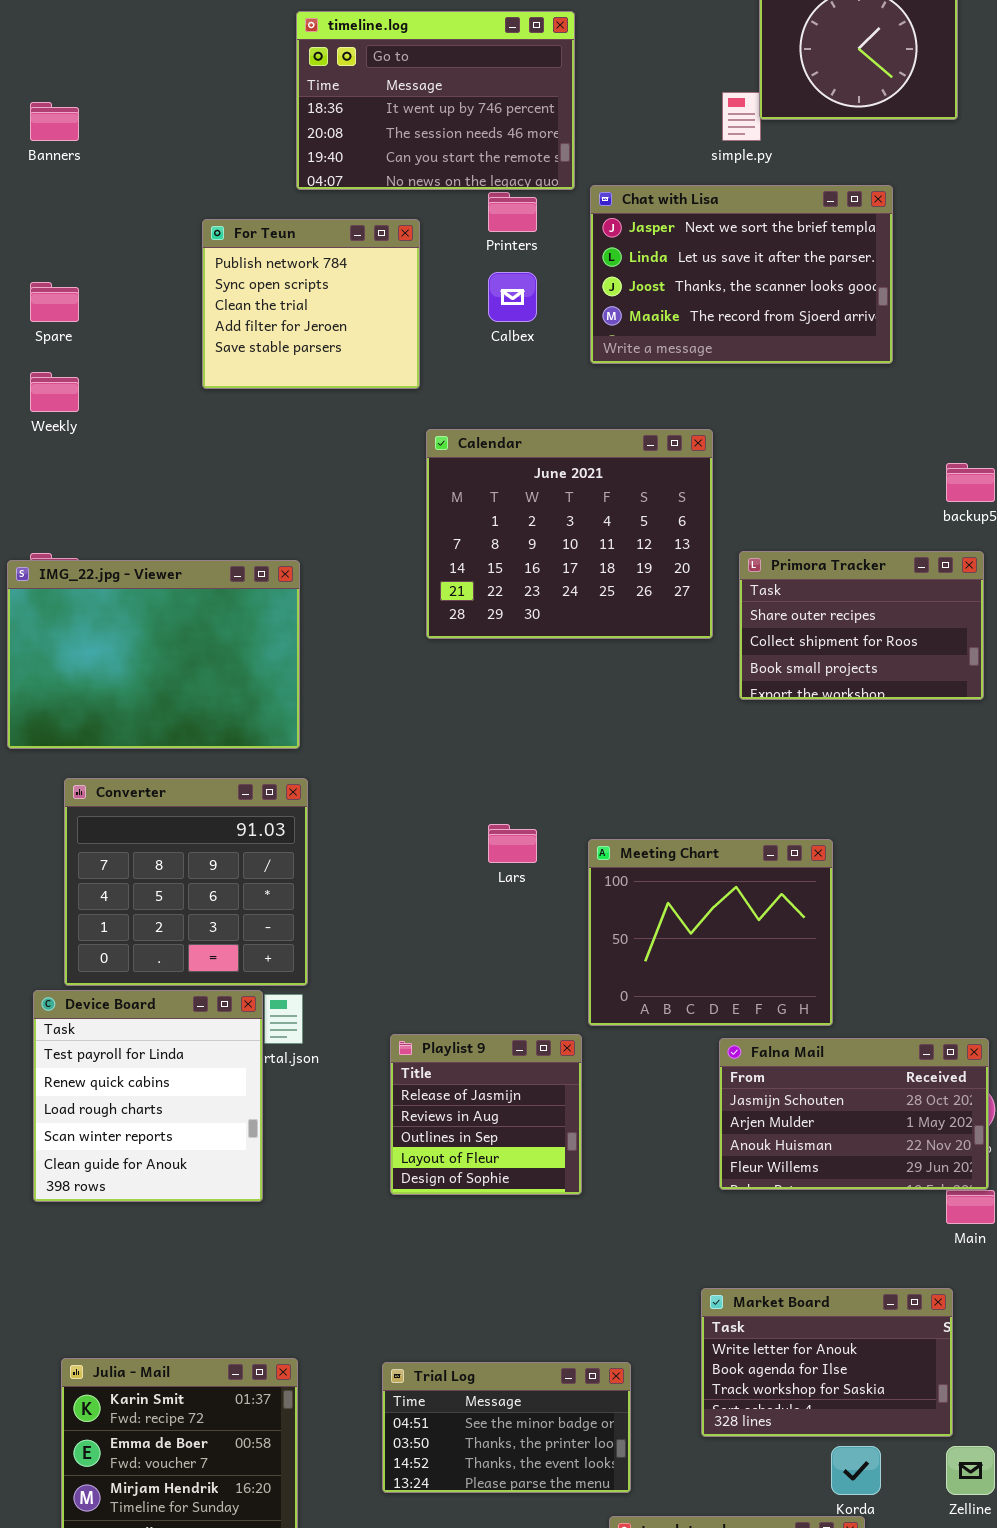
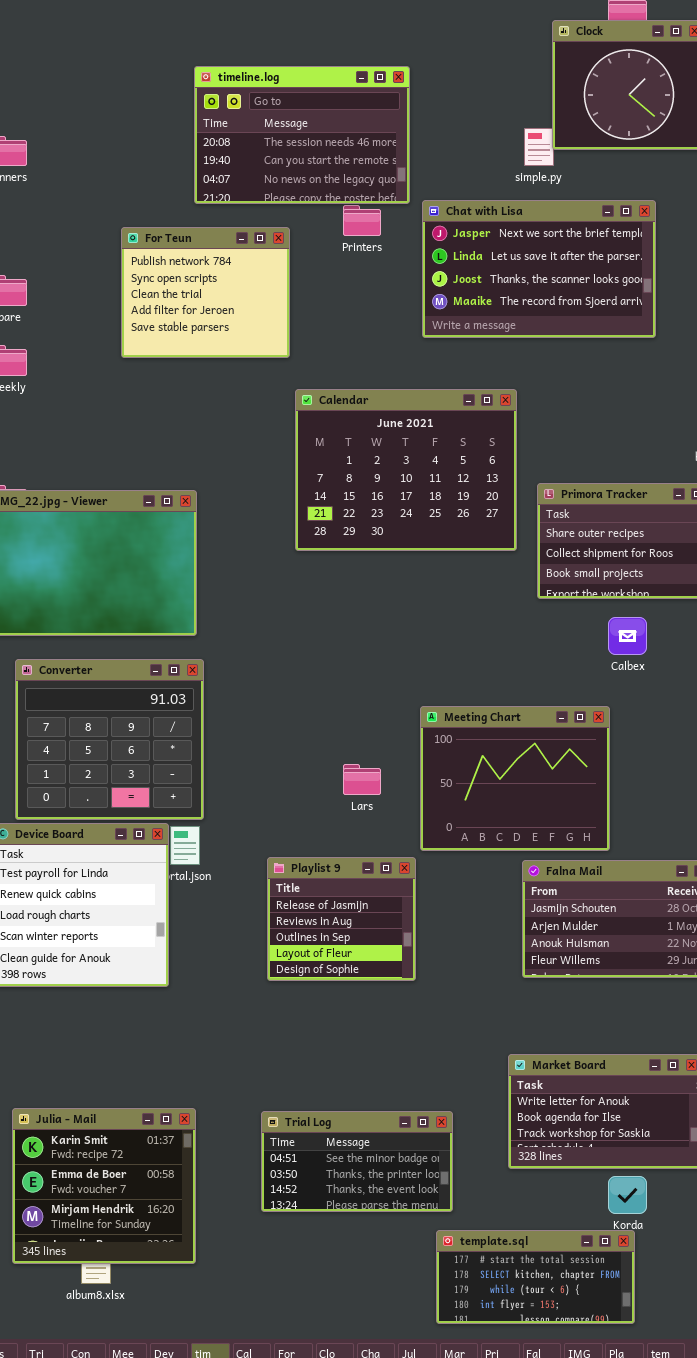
timeline.log: [296,11,575,190] -> [194,66,410,204], scrolled down 1 row
Calbex: [488,272,537,322] -> [608,617,647,655], moved
Lars: [488,824,537,863] -> [343,764,381,795], moved

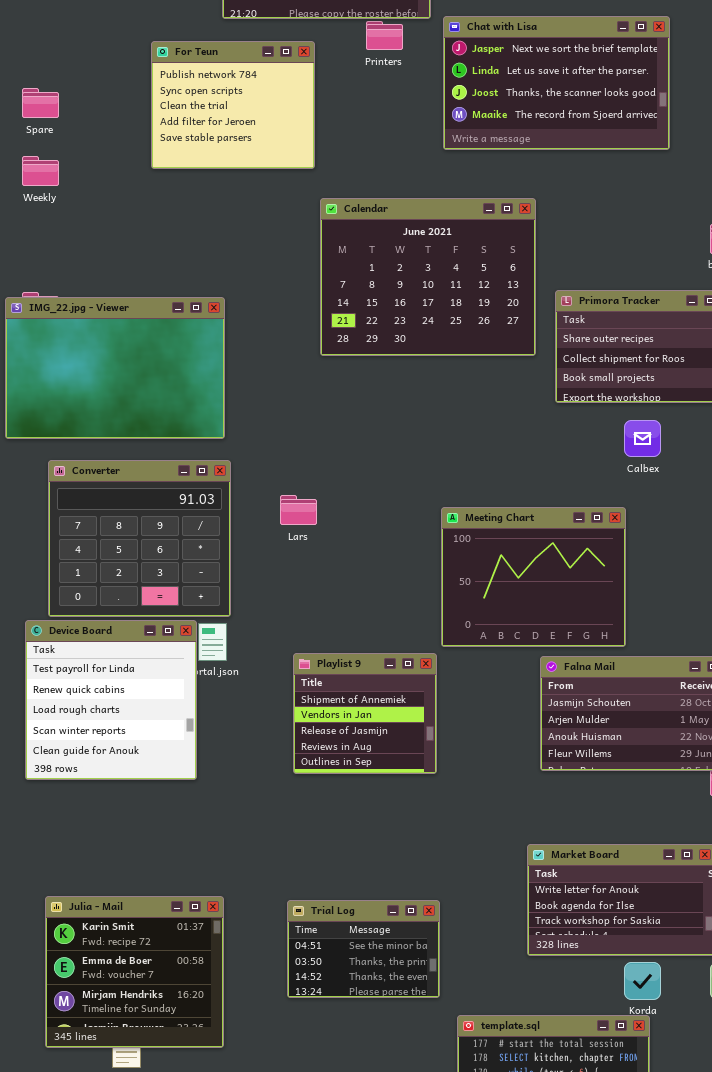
Lars: [343,764,381,795] -> [280,495,317,525], moved
Playlist 9: [267,857,416,981] -> [293,653,437,774], scrolled up 2 rows
Trial Log: [261,1111,453,1212] -> [287,900,440,998], resized

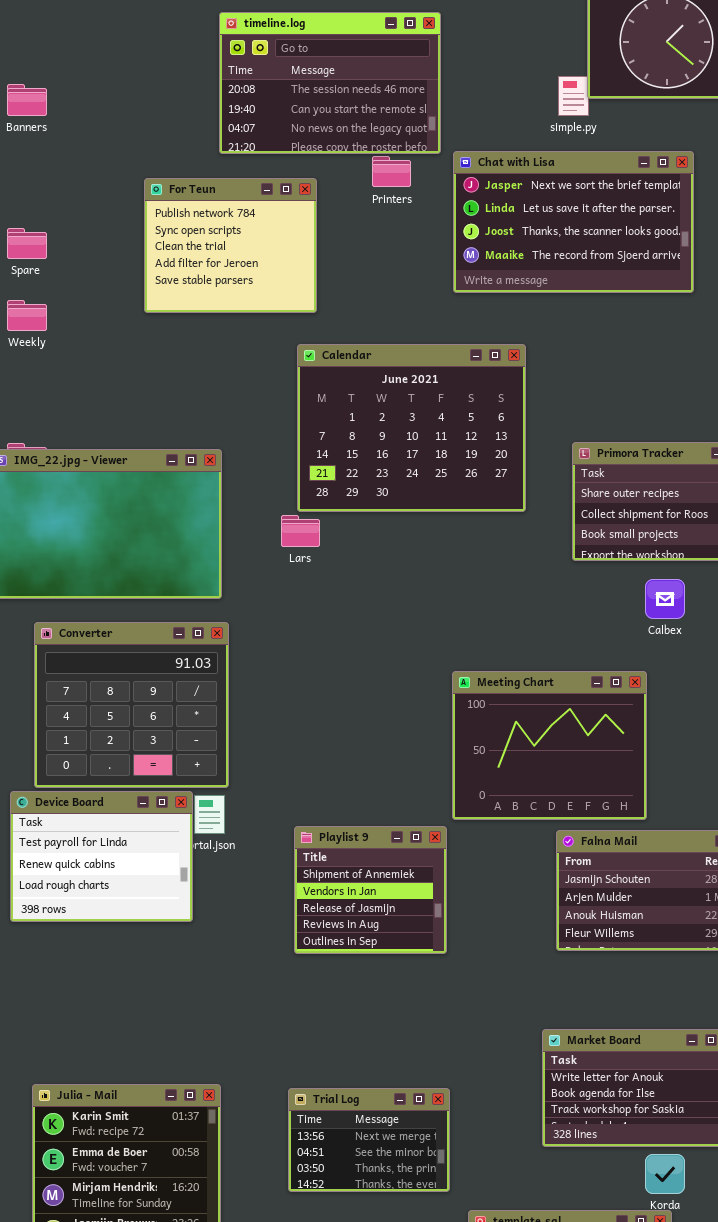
Calendar: [320,198,536,356] -> [297,344,526,512], moved
Lars: [280,495,317,525] -> [281,515,320,547], moved
Device Board: [25,620,197,780] -> [10,791,193,922], resized
Trial Log: [287,900,440,998] -> [288,1088,450,1192], scrolled up 1 row

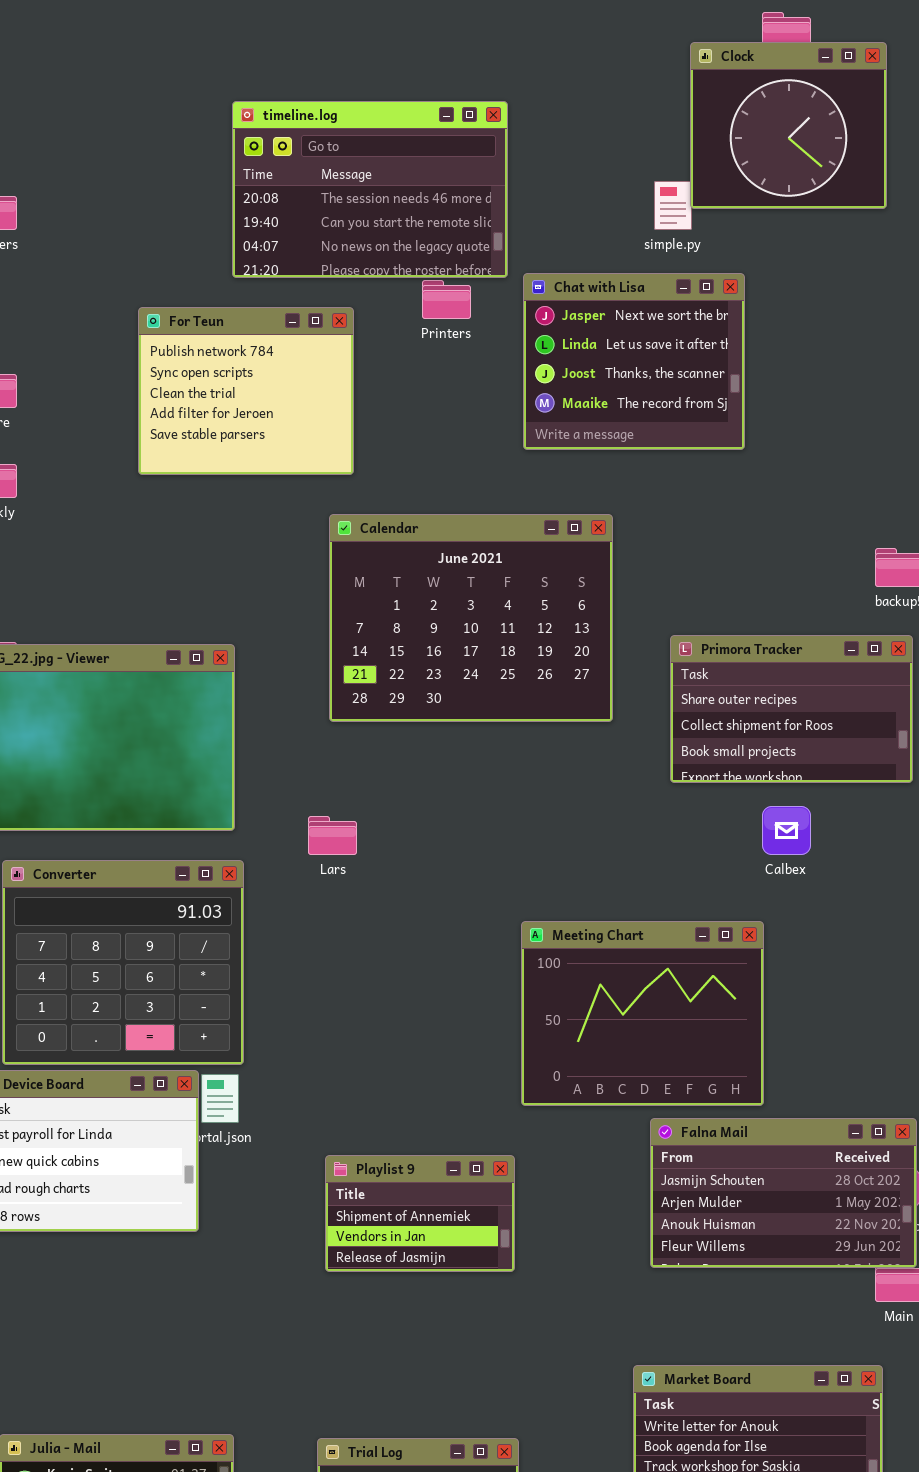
Chat with Lisa: [453,151,694,293] -> [523,273,745,450], resized
Lars: [281,515,320,547] -> [308,816,357,855], moved
Playlist 9: [294,826,447,954] -> [325,1155,515,1272], resized

